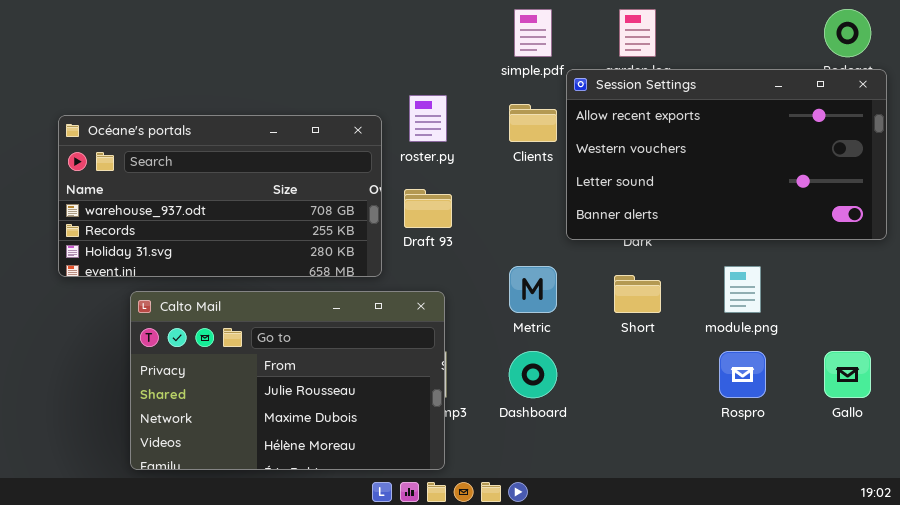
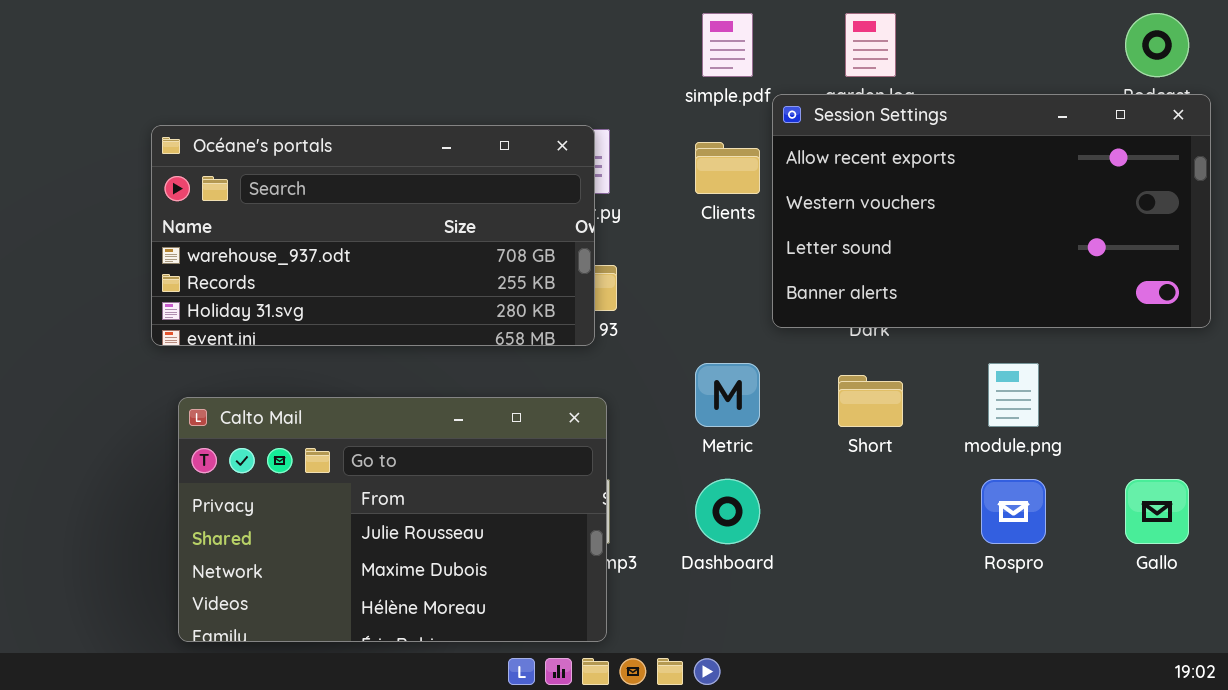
Océane's portals: [58,115,382,277] -> [151,125,595,346], moved

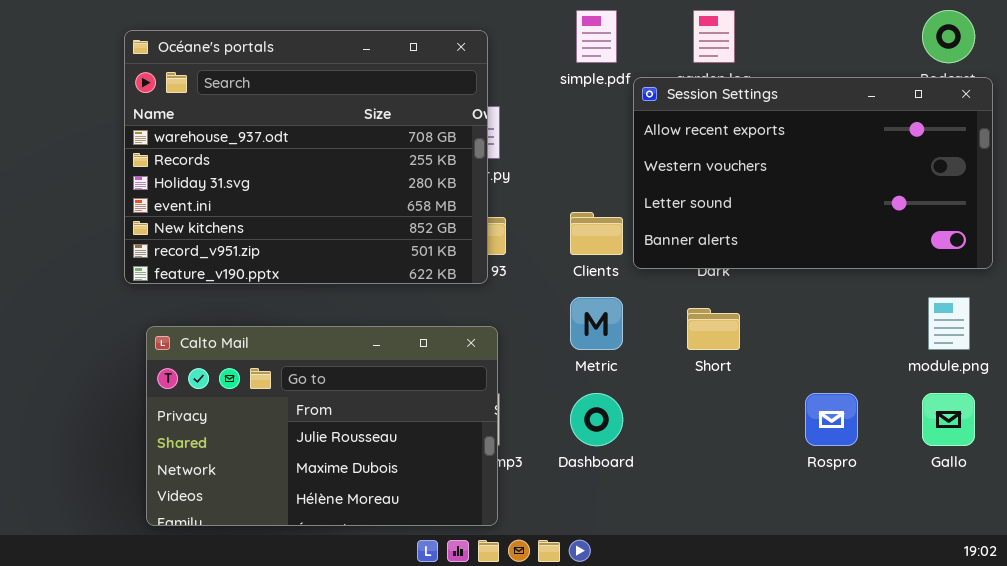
Océane's portals: [151,125,595,346] -> [124,30,488,284], resized
Clients: [695,142,760,194] -> [570,212,623,255], moved
module.png: [988,363,1039,427] -> [928,297,970,350], moved

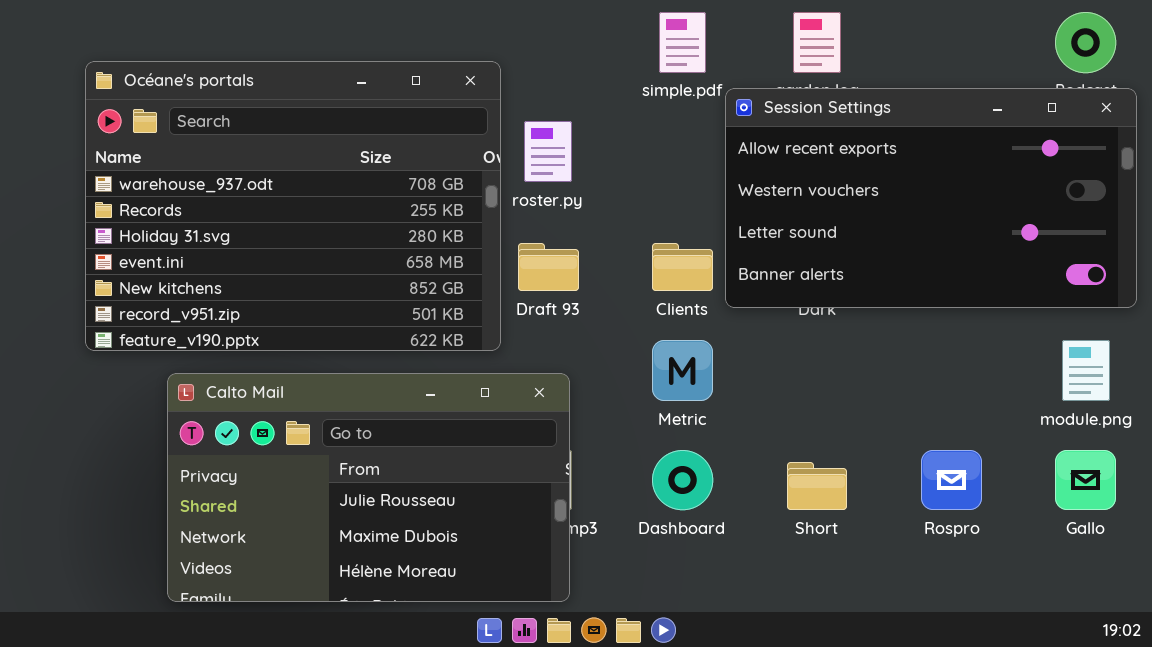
Océane's portals: [124,30,488,284] -> [85,61,501,351], moved
Short: [687,308,740,350] -> [787,462,847,510], moved

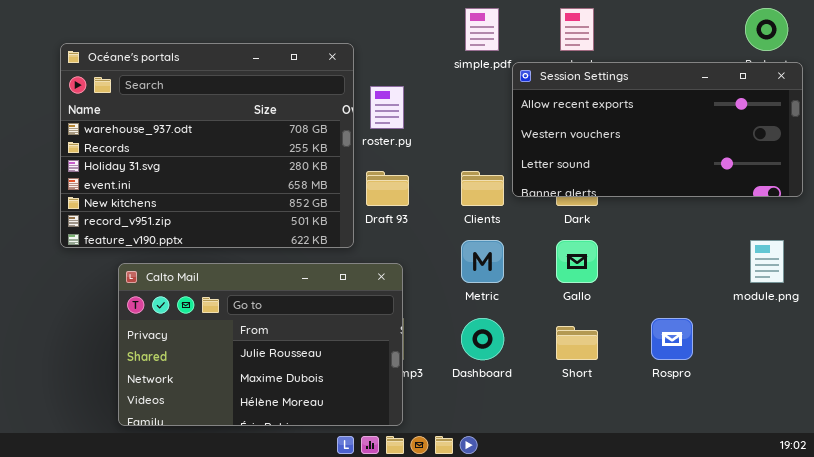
Session Settings: [725,88,1137,308] -> [512,62,803,197], resized
Gallo: [1055,450,1116,510] -> [556,240,598,283], moved

